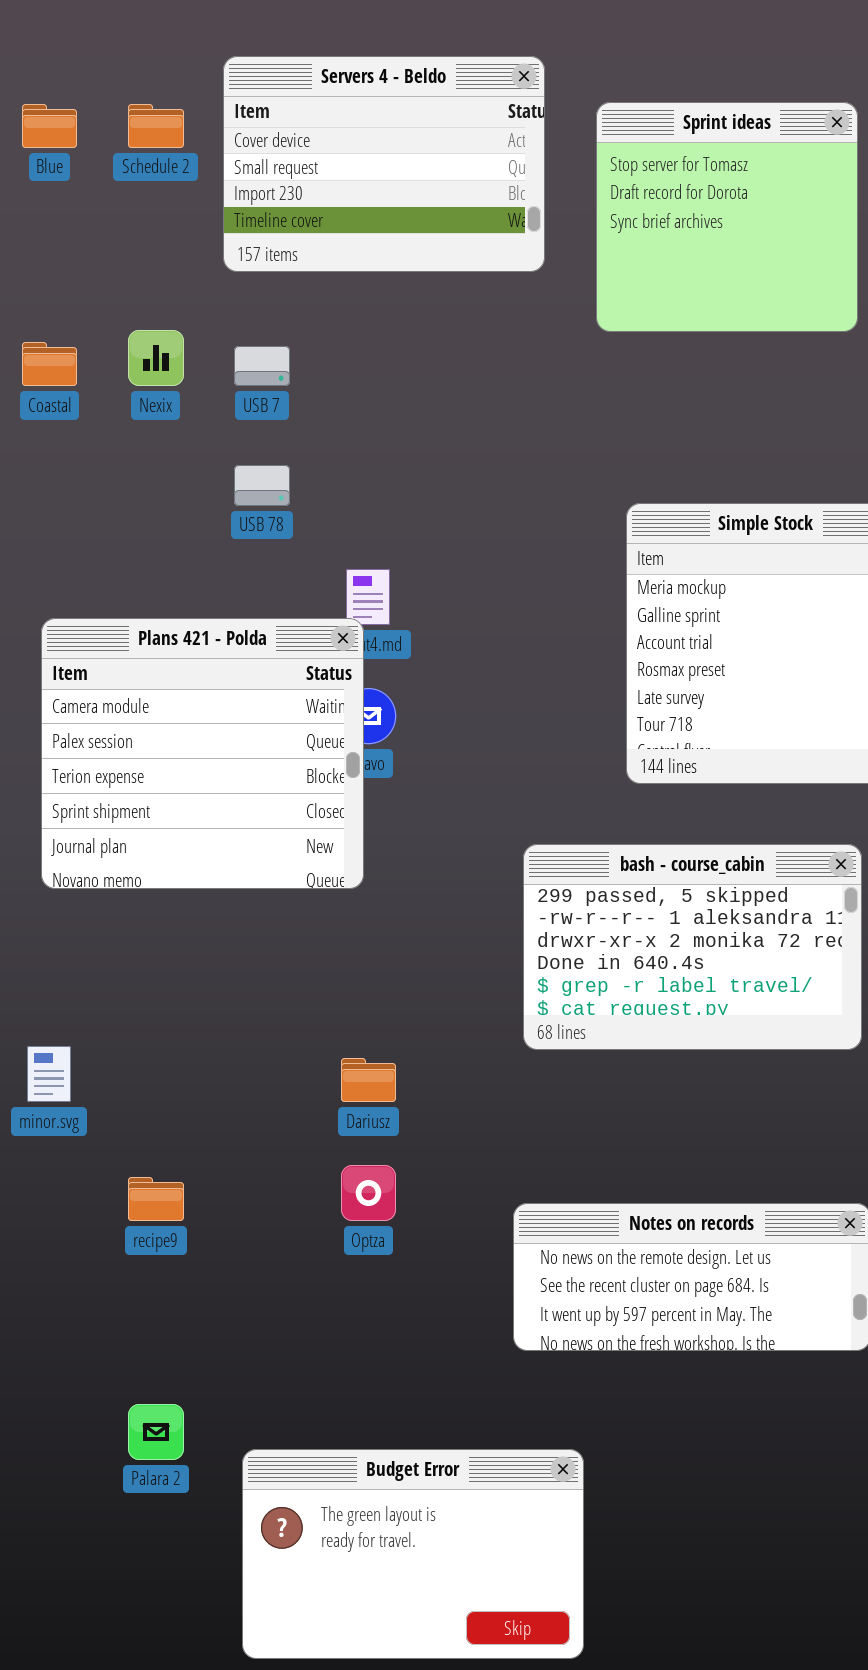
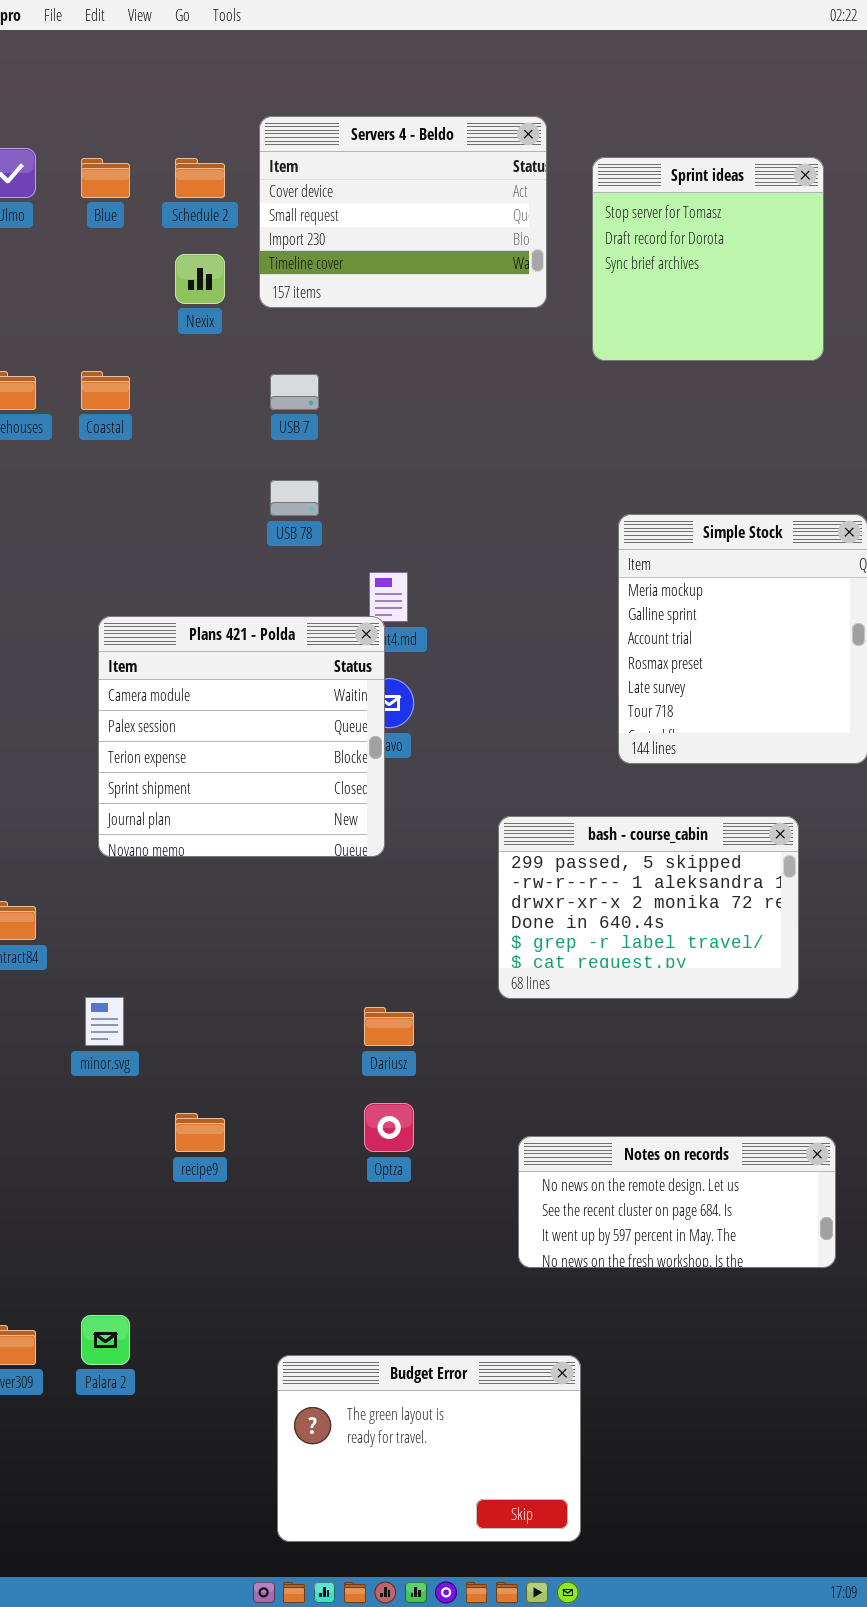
Nexix: [128,330,184,386] -> [175,254,225,304], moved
bash - course_cabin: [523,844,862,1050] -> [498,816,799,999], moved
Palara 2: [128,1404,184,1460] -> [81,1315,130,1365], moved

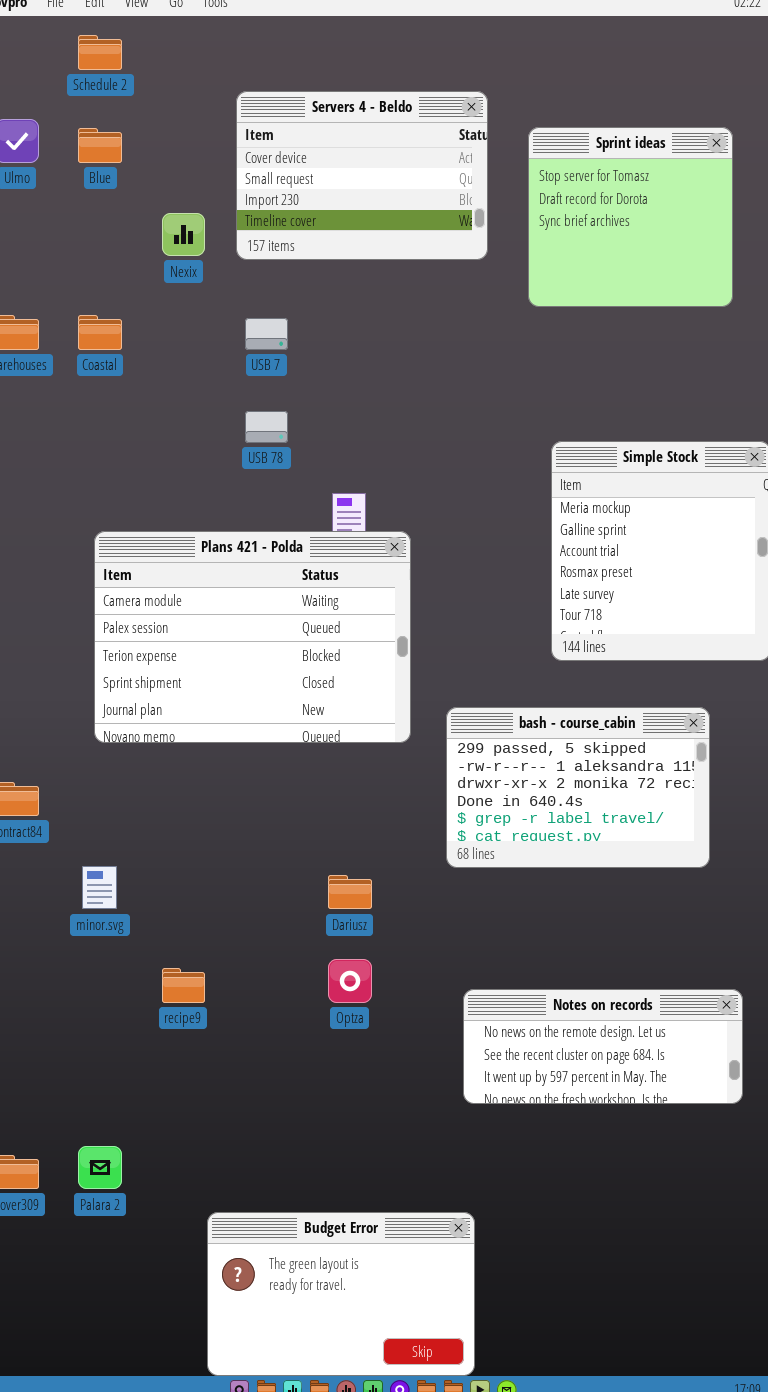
Schedule 2: [175,158,225,198] -> [78,35,122,70], moved
Plans 421 - Polda: [98,616,385,857] -> [94,531,411,743], resized
Budget Error: [277,1355,581,1542] -> [207,1212,475,1376], moved

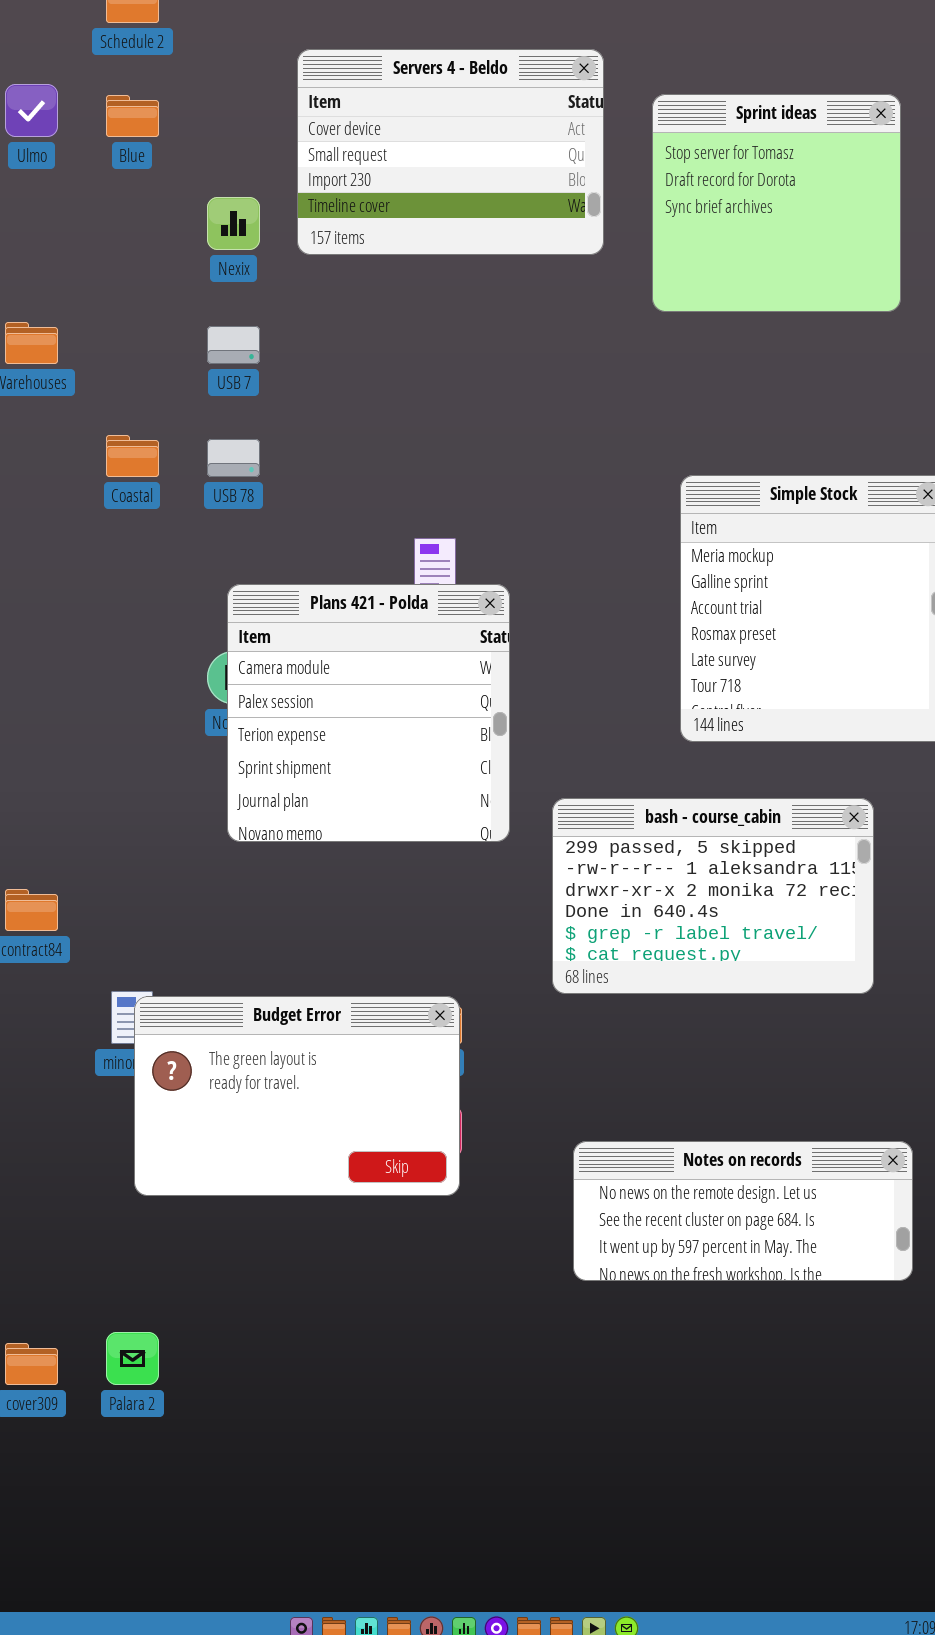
Coastal: [78,315,122,350] -> [106,435,159,477], moved
USB 7: [245,318,288,350] -> [207,326,260,364], moved
USB 78: [245,411,288,443] -> [207,439,260,477], moved
Plans 421 - Polda: [94,531,411,743] -> [227,584,510,842], resized
Budget Error: [207,1212,475,1376] -> [134,996,460,1196], moved

